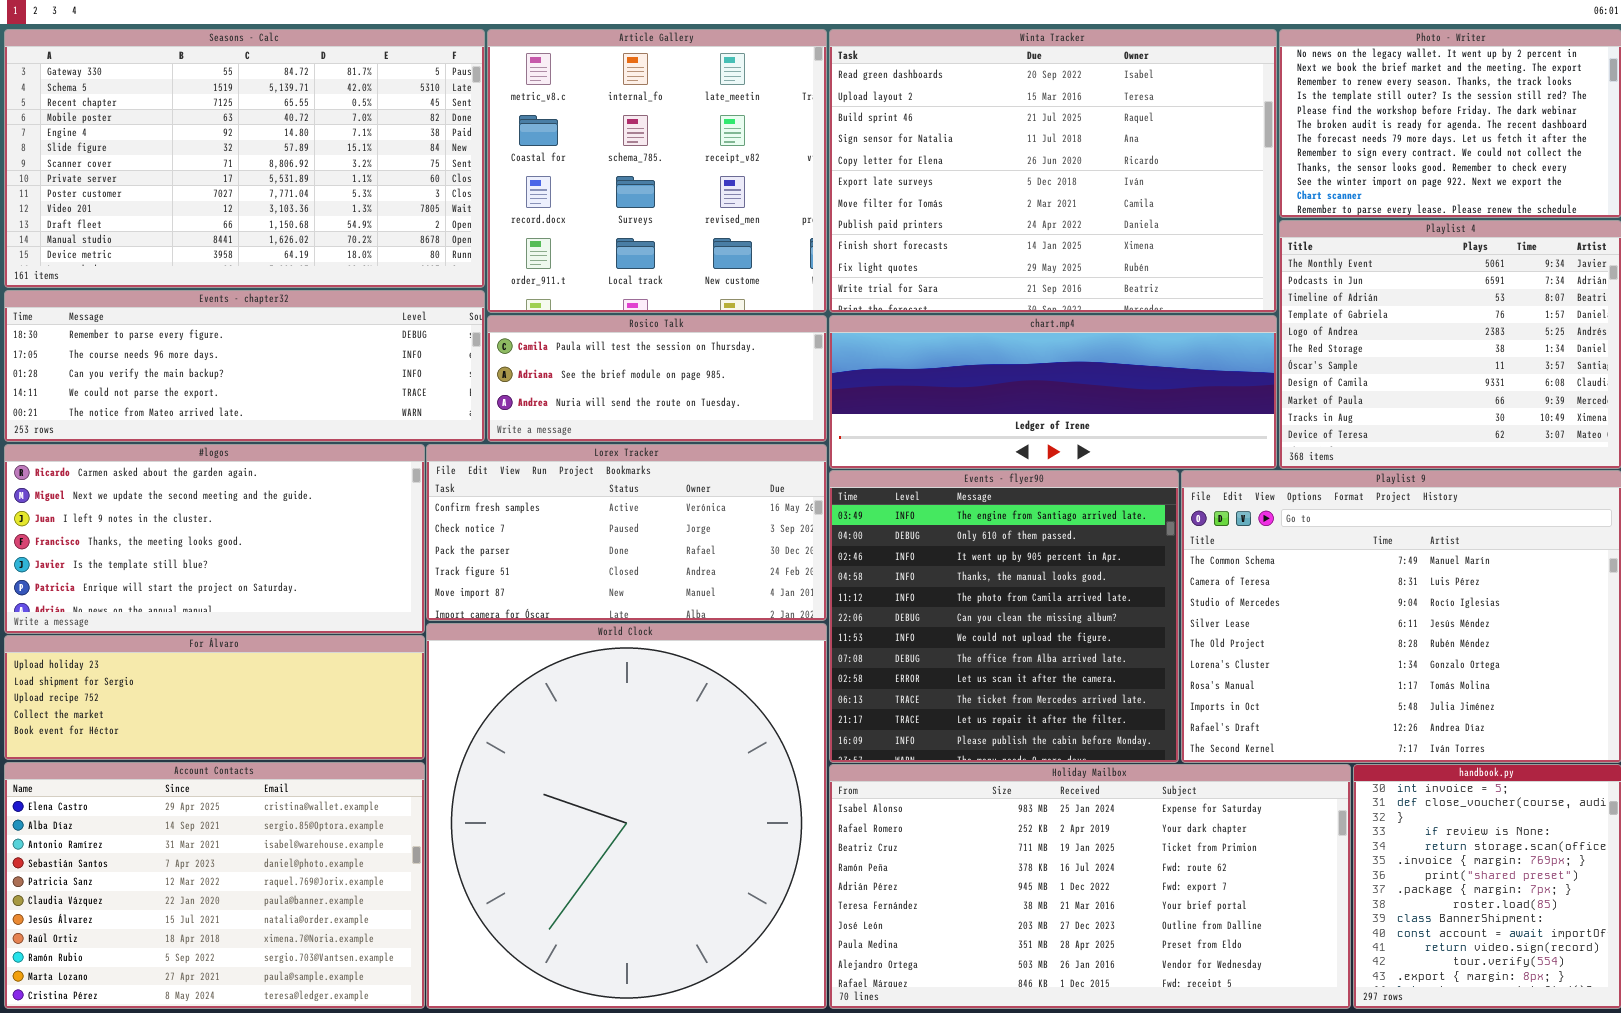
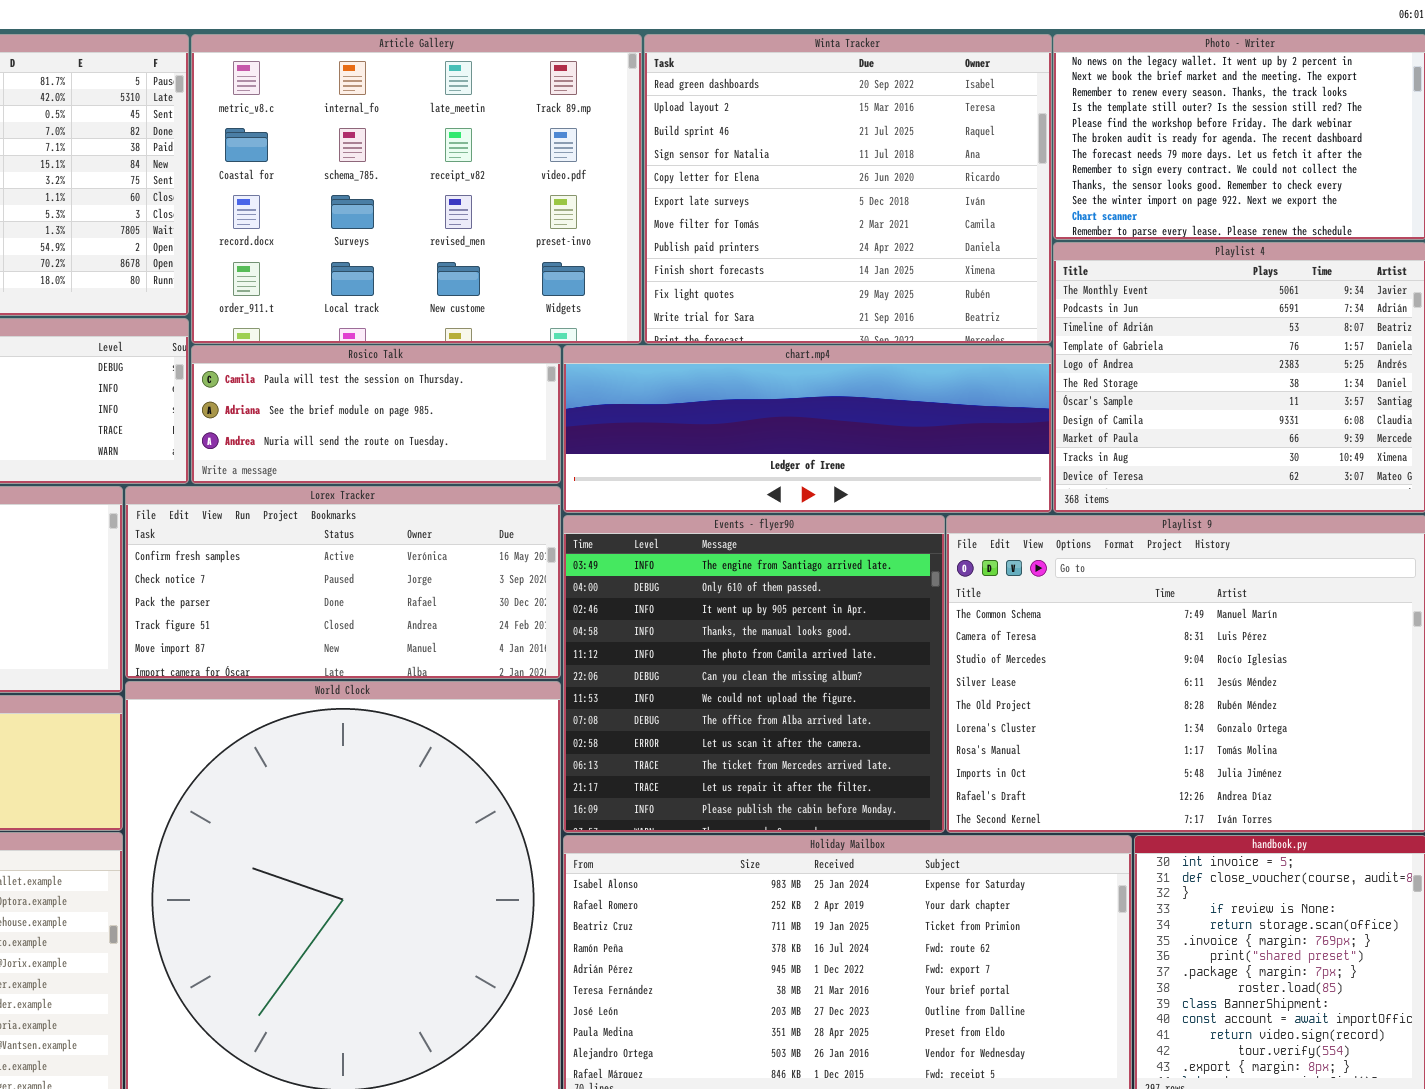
Article Gallery: [487,29,827,313] -> [191,34,642,344], resized
Winta Tracker: [829,29,1277,313] -> [644,34,1052,344], resized

